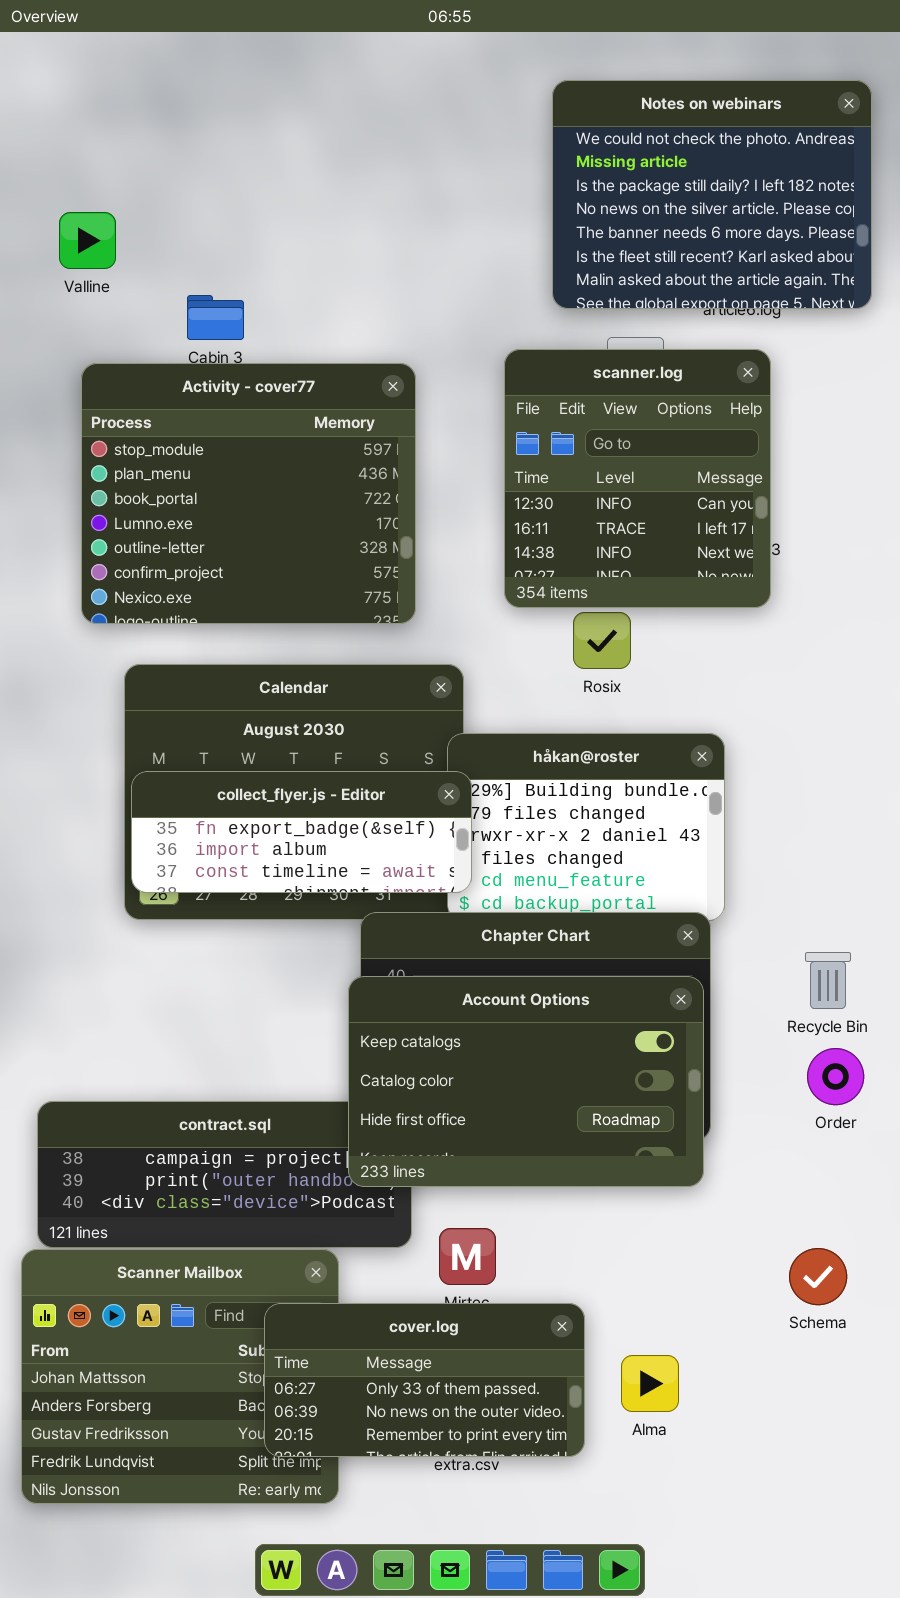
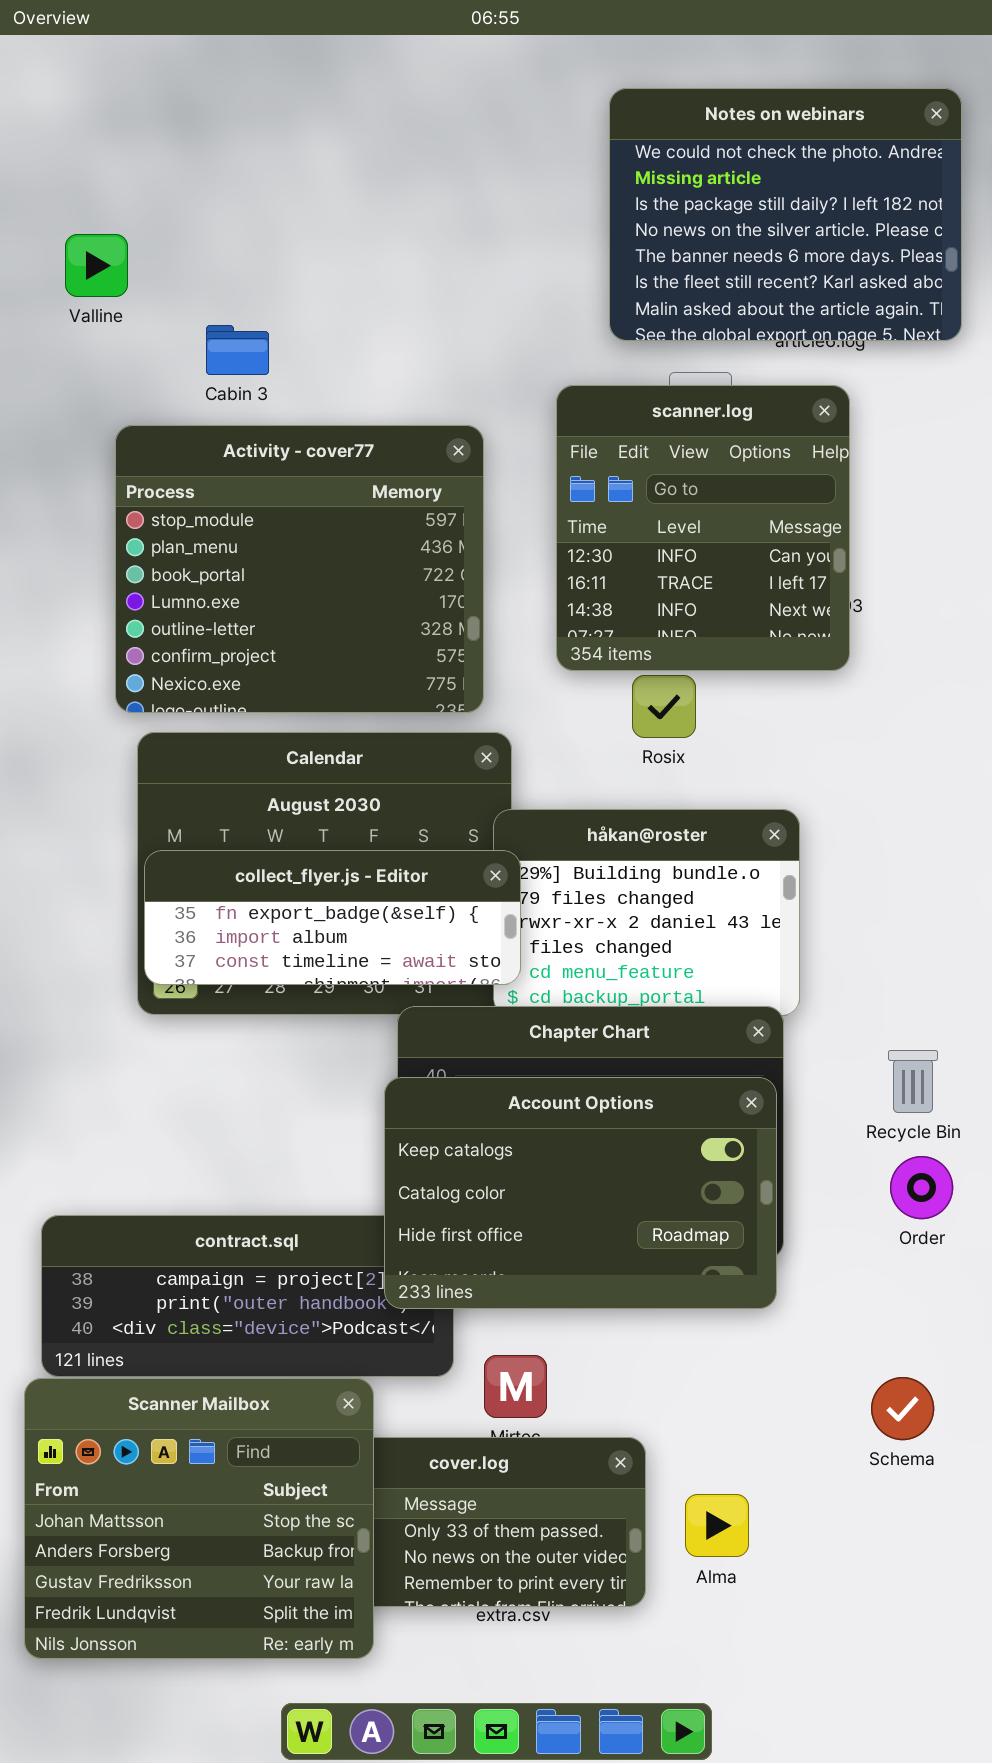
Activity - cover77: [81,363,416,624] -> [115,425,484,713], moved
Scanner Mailbox: [21,1249,339,1504] -> [24,1378,374,1659], raised

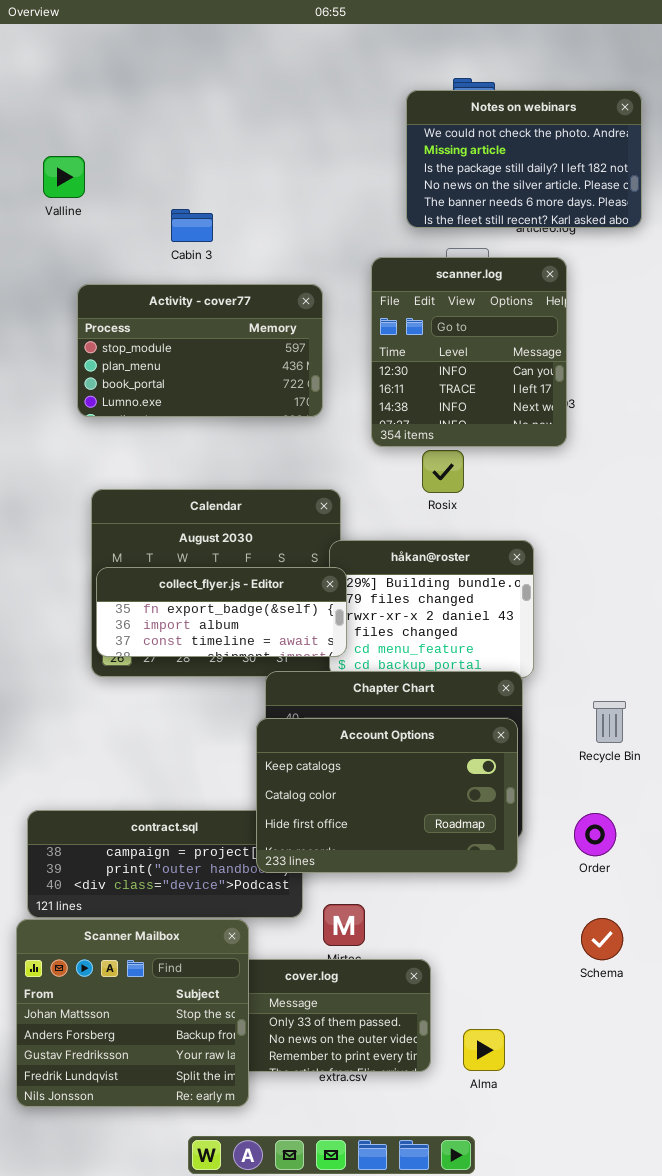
Notes on webinars: [609,88,962,341] -> [406,90,642,228], resized
Cabin 3: [206,325,269,375] -> [171,209,213,242], moved
Activity - cover77: [115,425,484,713] -> [77,284,323,417], resized
Order: [890,1156,953,1219] -> [574,813,616,856], moved
Alma: [685,1494,749,1557] -> [463,1029,505,1071], moved

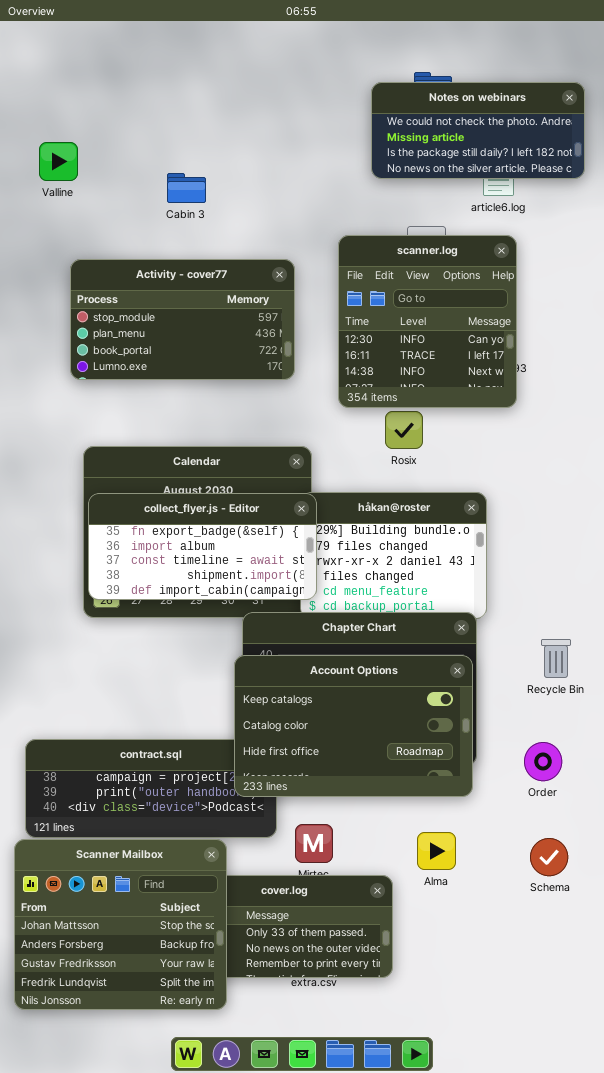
Notes on webinars: [406,90,642,228] -> [371,82,585,179], resized
Cabin 3: [171,209,213,242] -> [167,173,206,203], moved
collect_flyer.js - Editor: [96,567,347,657] -> [88,493,317,600], resized
Alma: [463,1029,505,1071] -> [417,832,456,870], moved

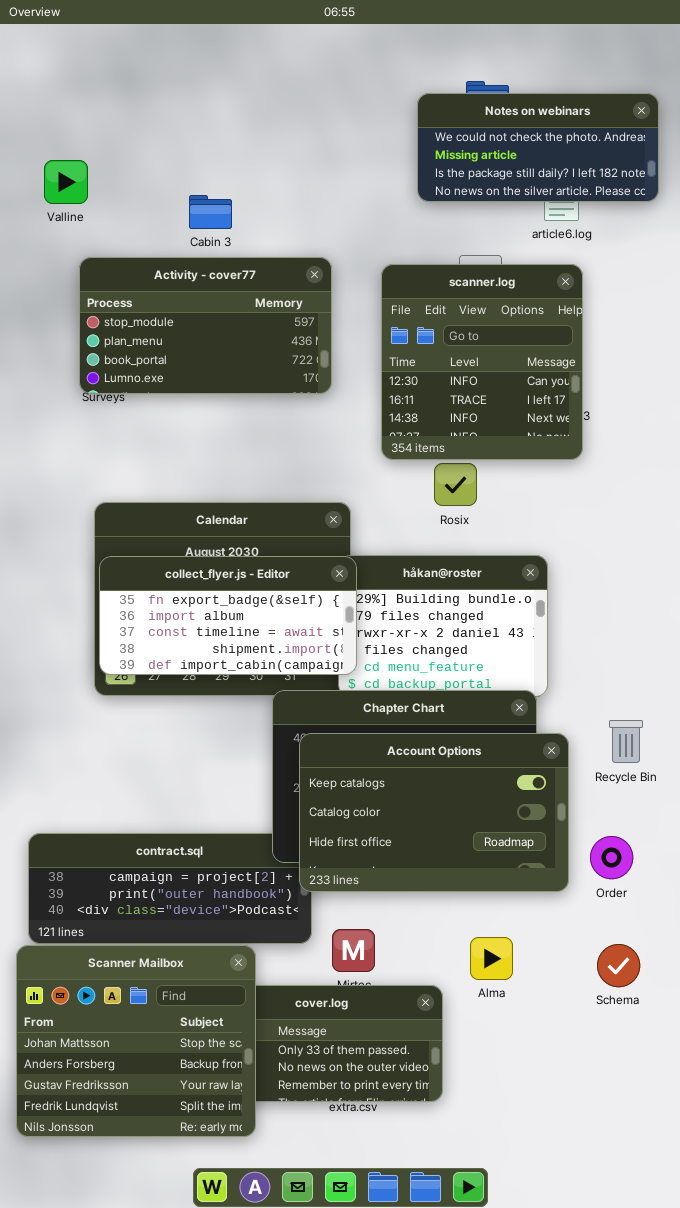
Activity - cover77: [70,259,295,380] -> [79,257,332,394], moved
Account Options: [234,655,473,797] -> [299,733,569,892], moved

